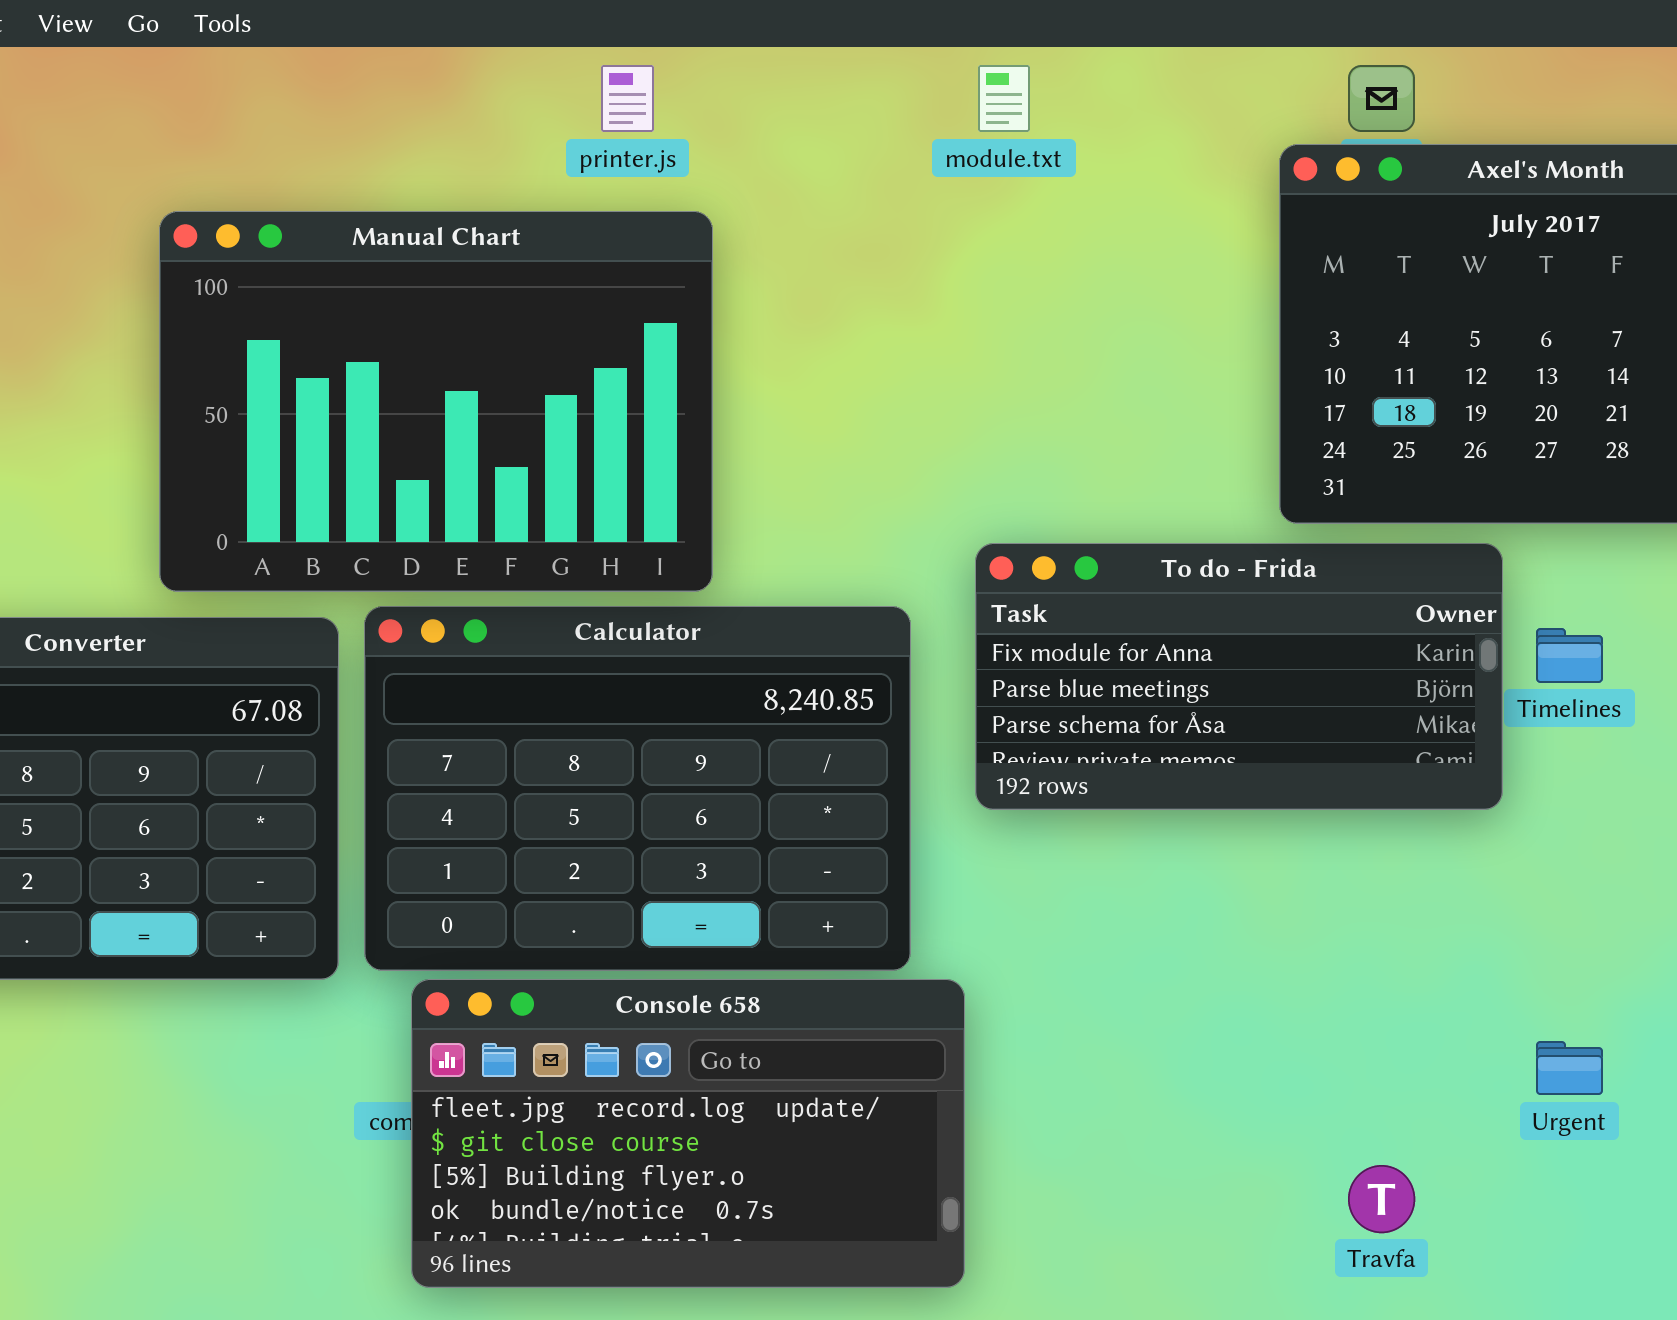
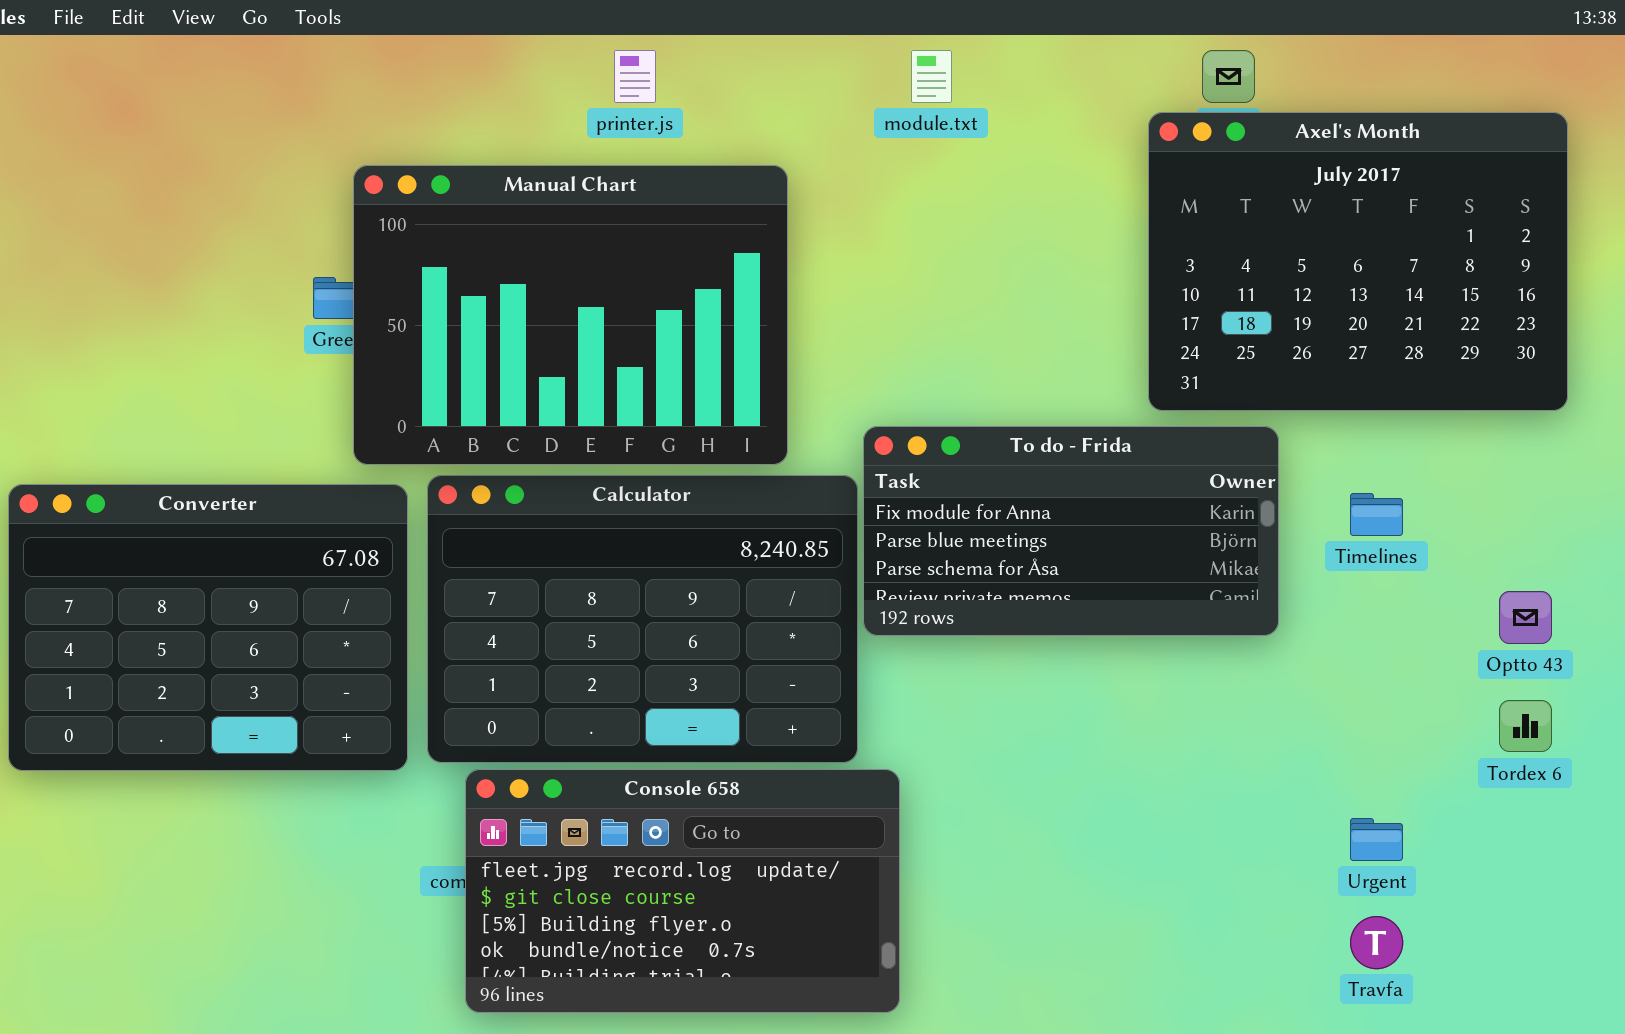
Manual Chart: [159,211,713,592] -> [353,165,788,465], moved
To do - Frida: [975,543,1503,810] -> [863,426,1279,636], moved
Travfa: [1348,1165,1415,1233] -> [1350,916,1403,969], moved

